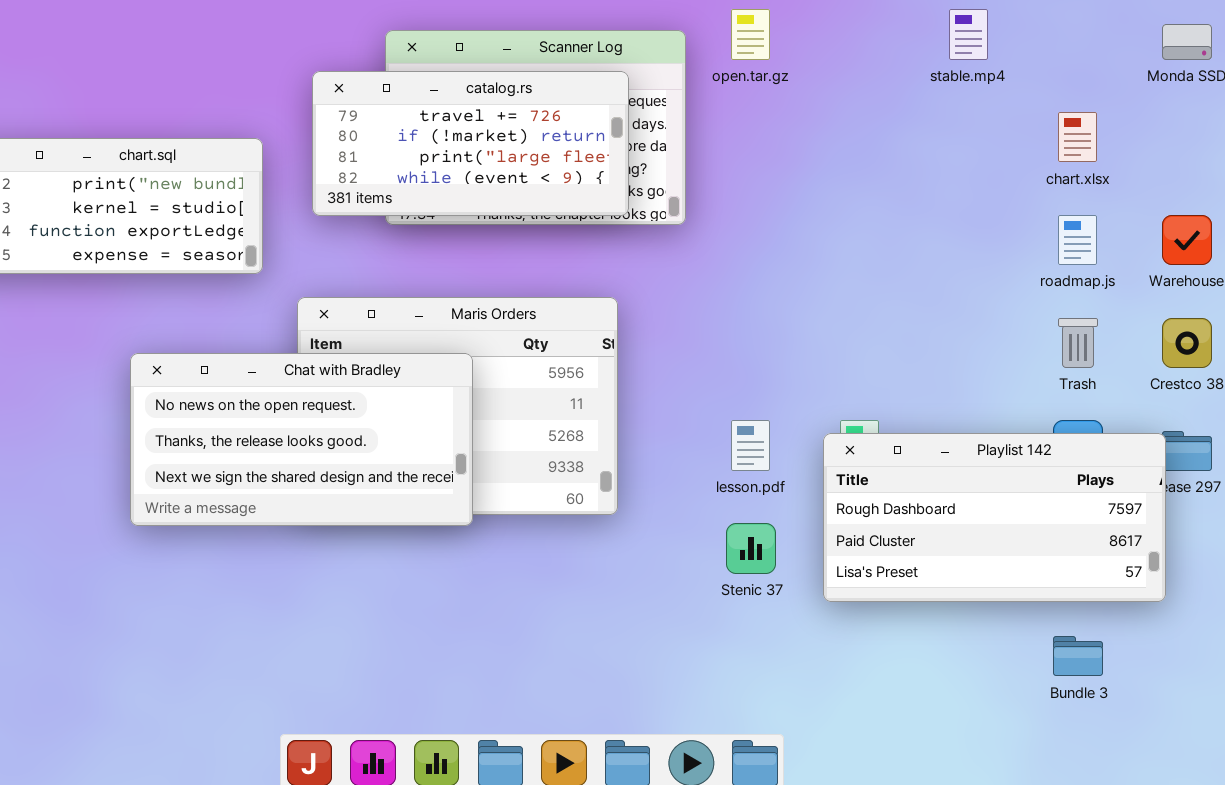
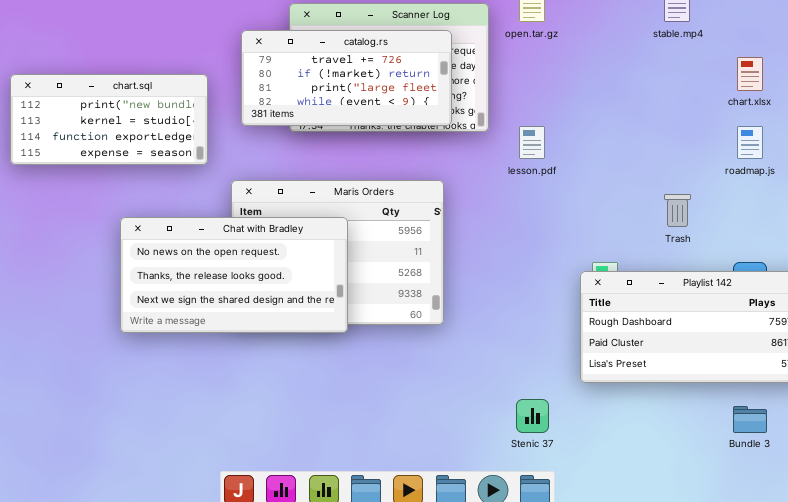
Trash: [1058,318,1098,368] -> [664,194,691,227], moved
lesson.pdf: [731,420,770,471] -> [519,126,545,159], moved
Stenic 37: [726,523,776,574] -> [516,399,549,433], moved

